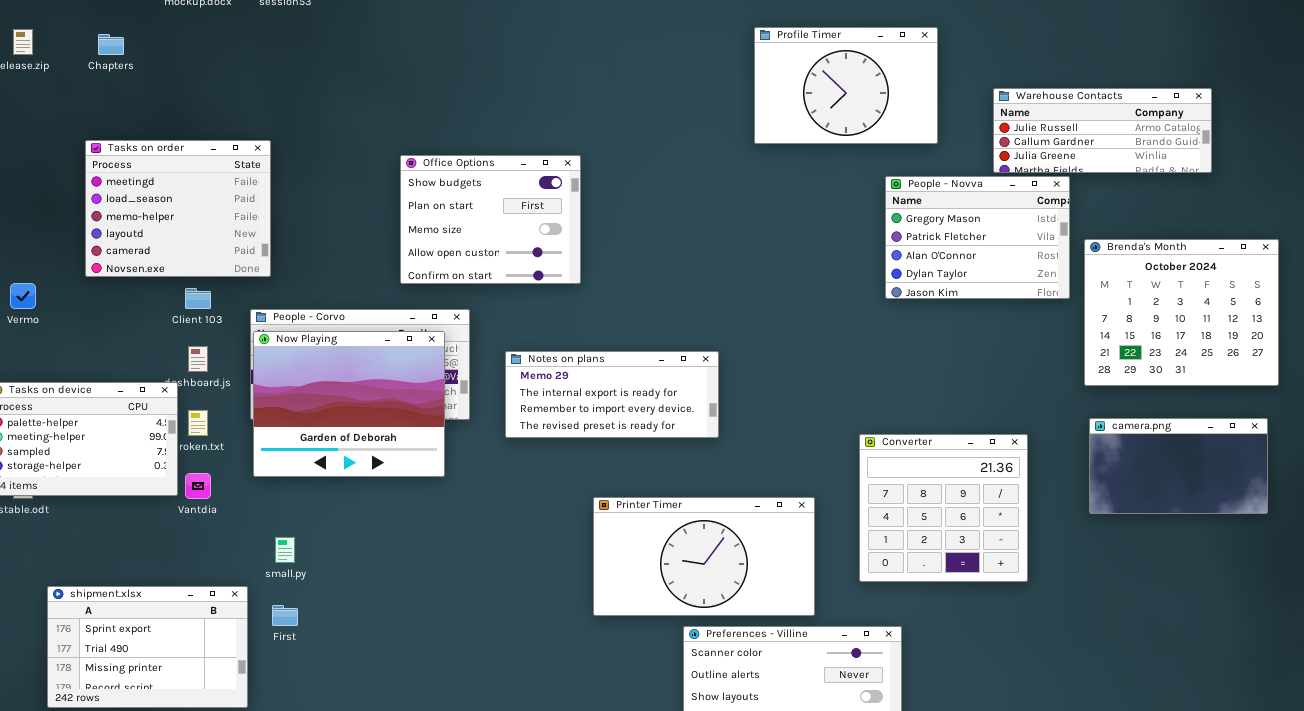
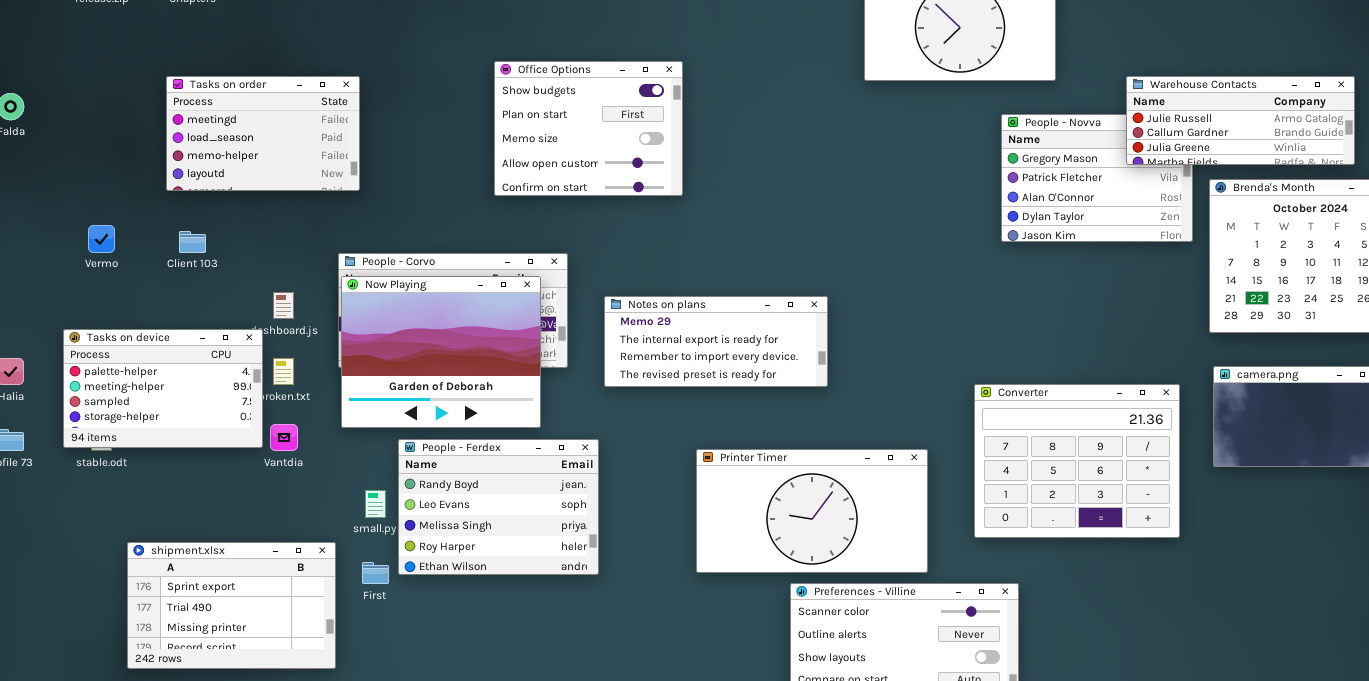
Warehouse Contacts: [993,88,1212,173] -> [1126,76,1355,165], moved
Tasks on order: [85,140,271,277] -> [166,76,360,191], resized
Office Options: [400,155,581,284] -> [494,61,683,196], moved
Client 103: [185,288,211,309] -> [179,231,206,253], moved
Converter: [859,434,1028,582] -> [974,384,1180,538], resized
People - Ferdex: none -> [398,439,599,575], opened

